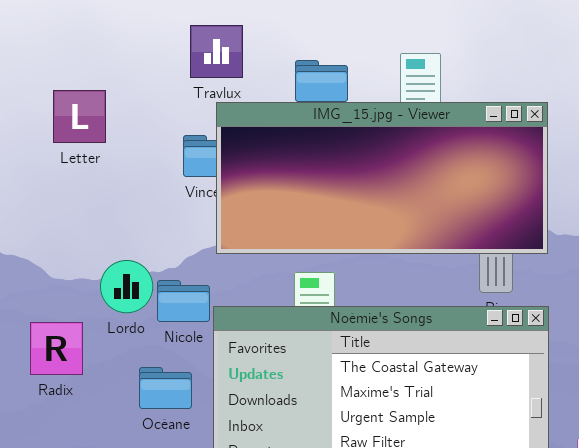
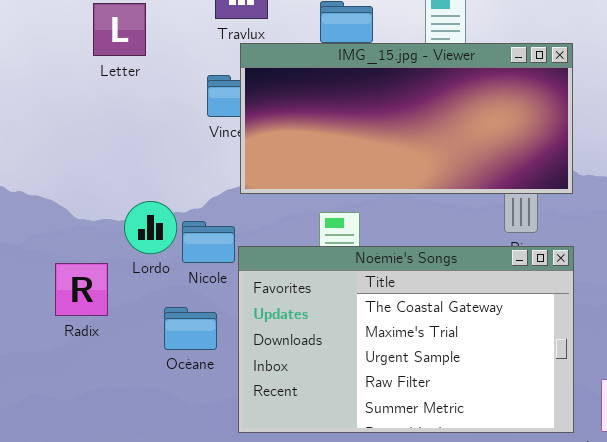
Letter: [53,90,106,143] -> [93,3,146,56], moved

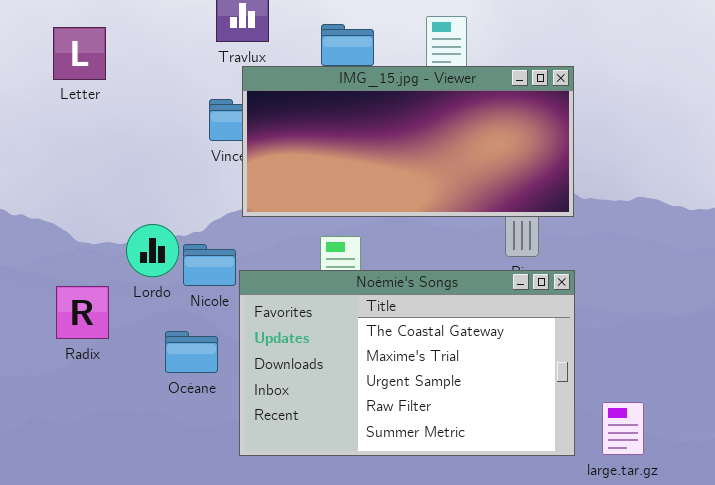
Letter: [93,3,146,56] -> [53,27,106,80], moved

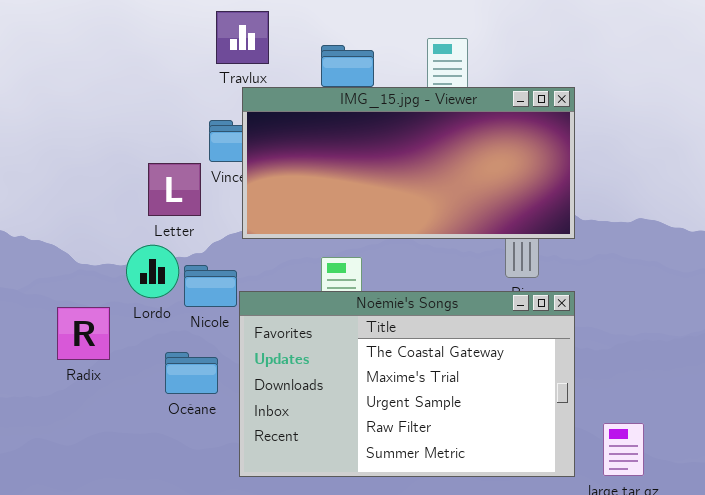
Letter: [53,27,106,80] -> [148,163,201,216], moved

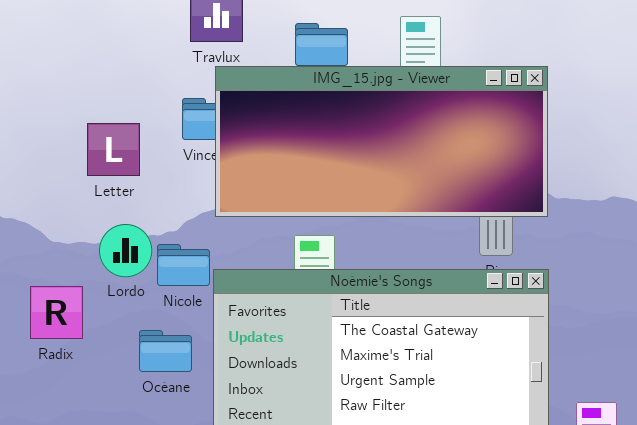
Letter: [148,163,201,216] -> [87,123,140,176], moved

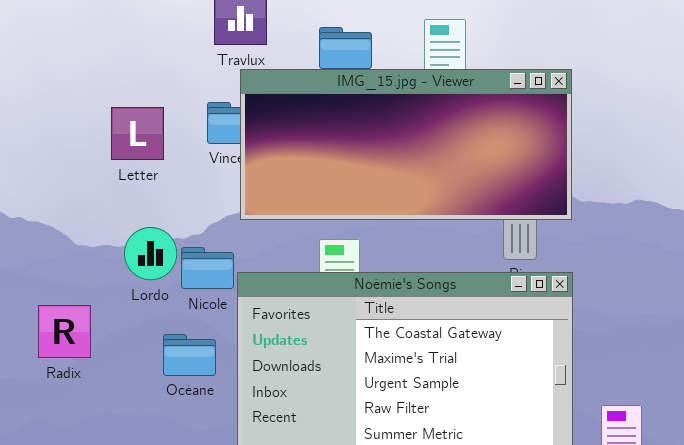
Letter: [87,123,140,176] -> [111,107,164,160], moved
Radix: [30,286,83,339] -> [38,305,91,358], moved

